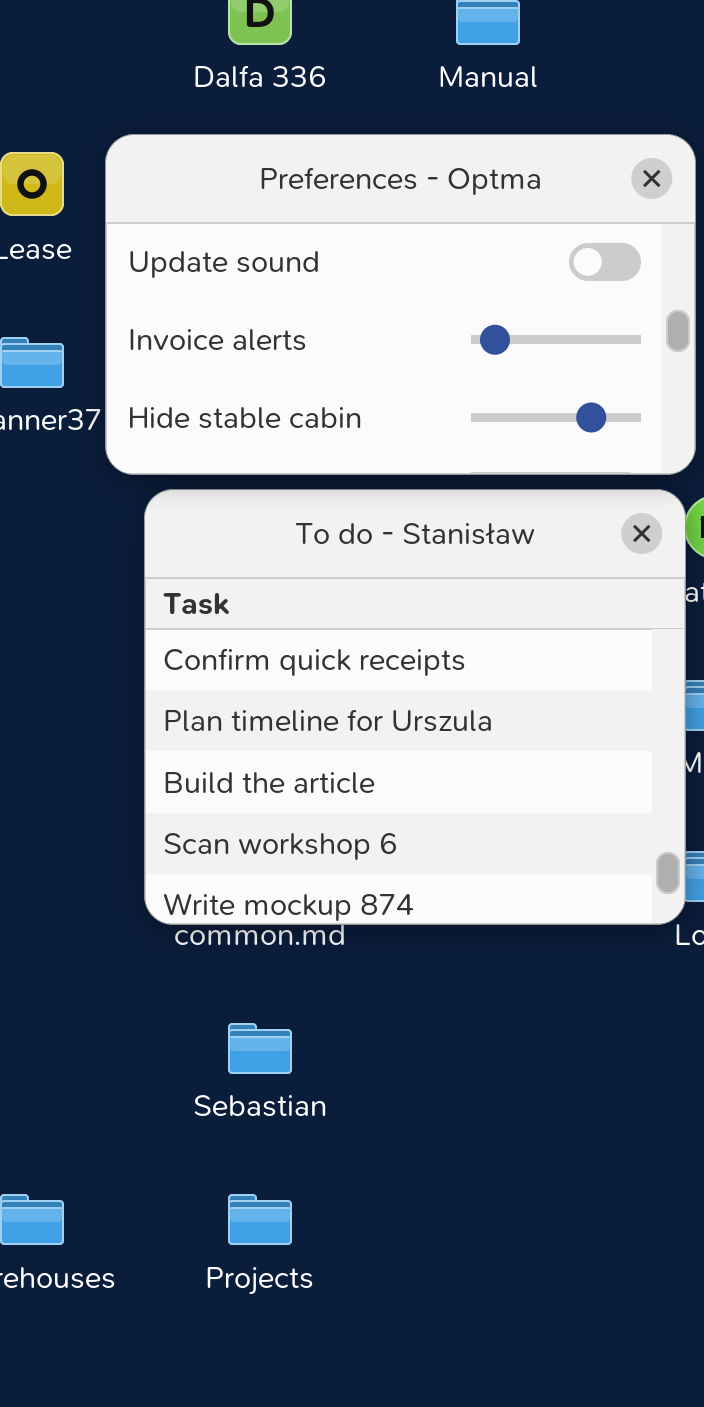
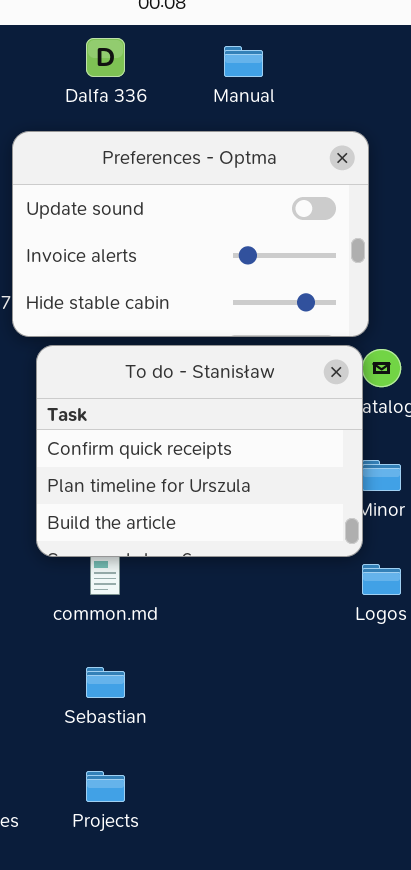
To do - Stanisław: [144,489,686,925] -> [36,345,363,557], resized

